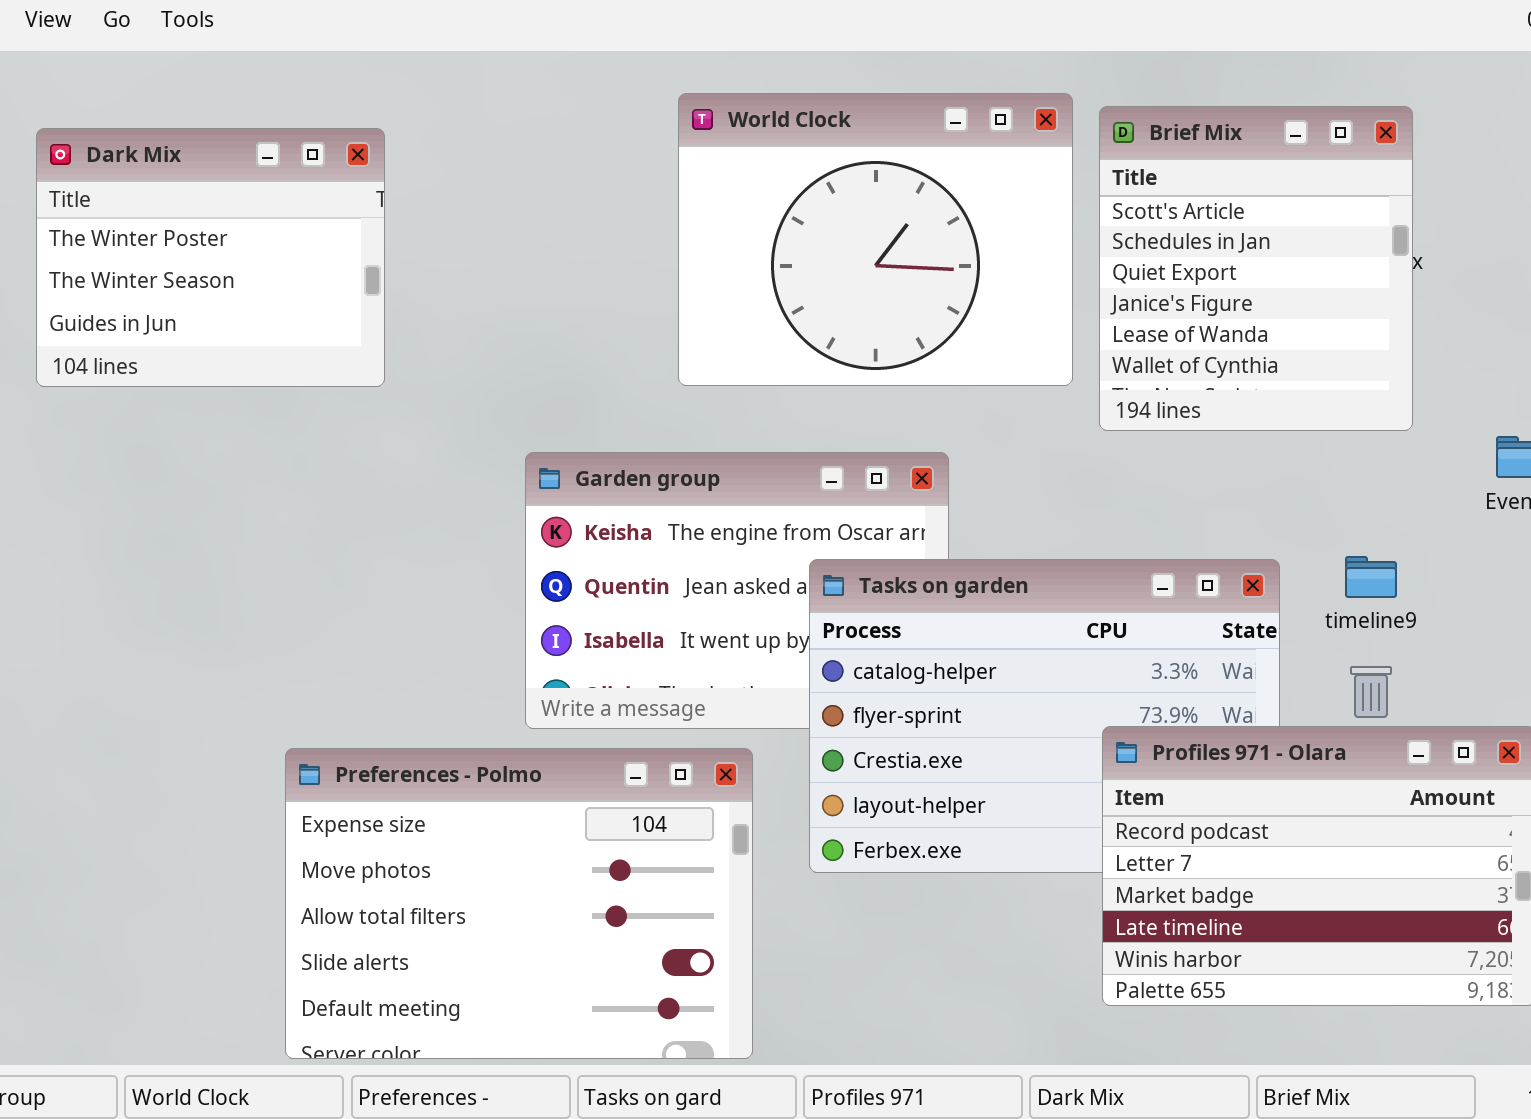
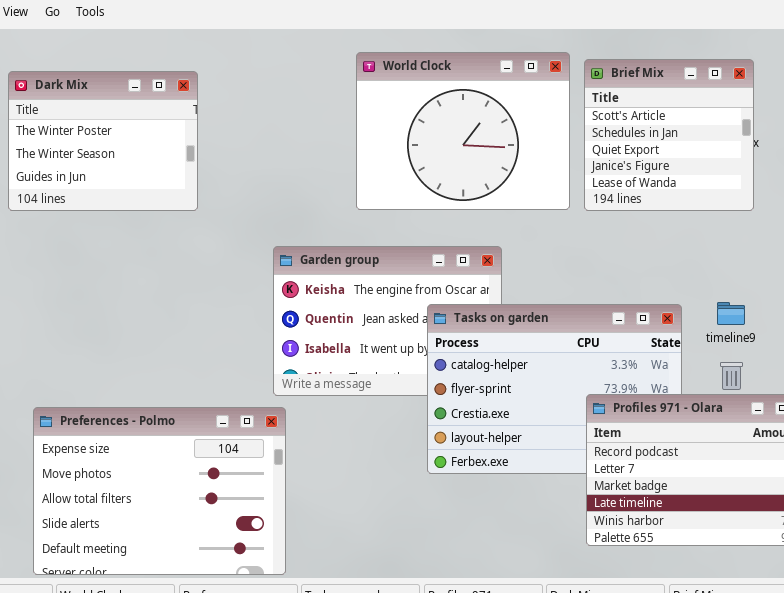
Brief Mix: [1099,106,1413,431] -> [584,59,754,211], resized
Preferences - Polmo: [285,748,753,1059] -> [33,407,286,575], moved

